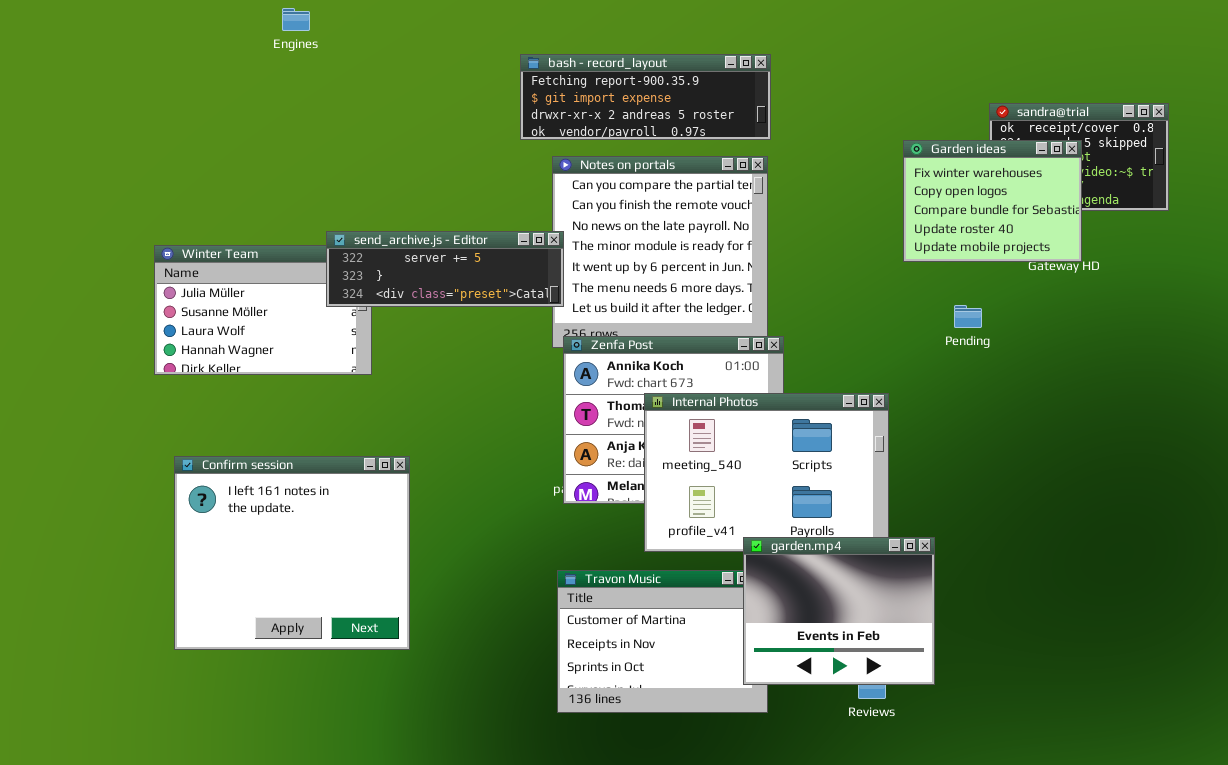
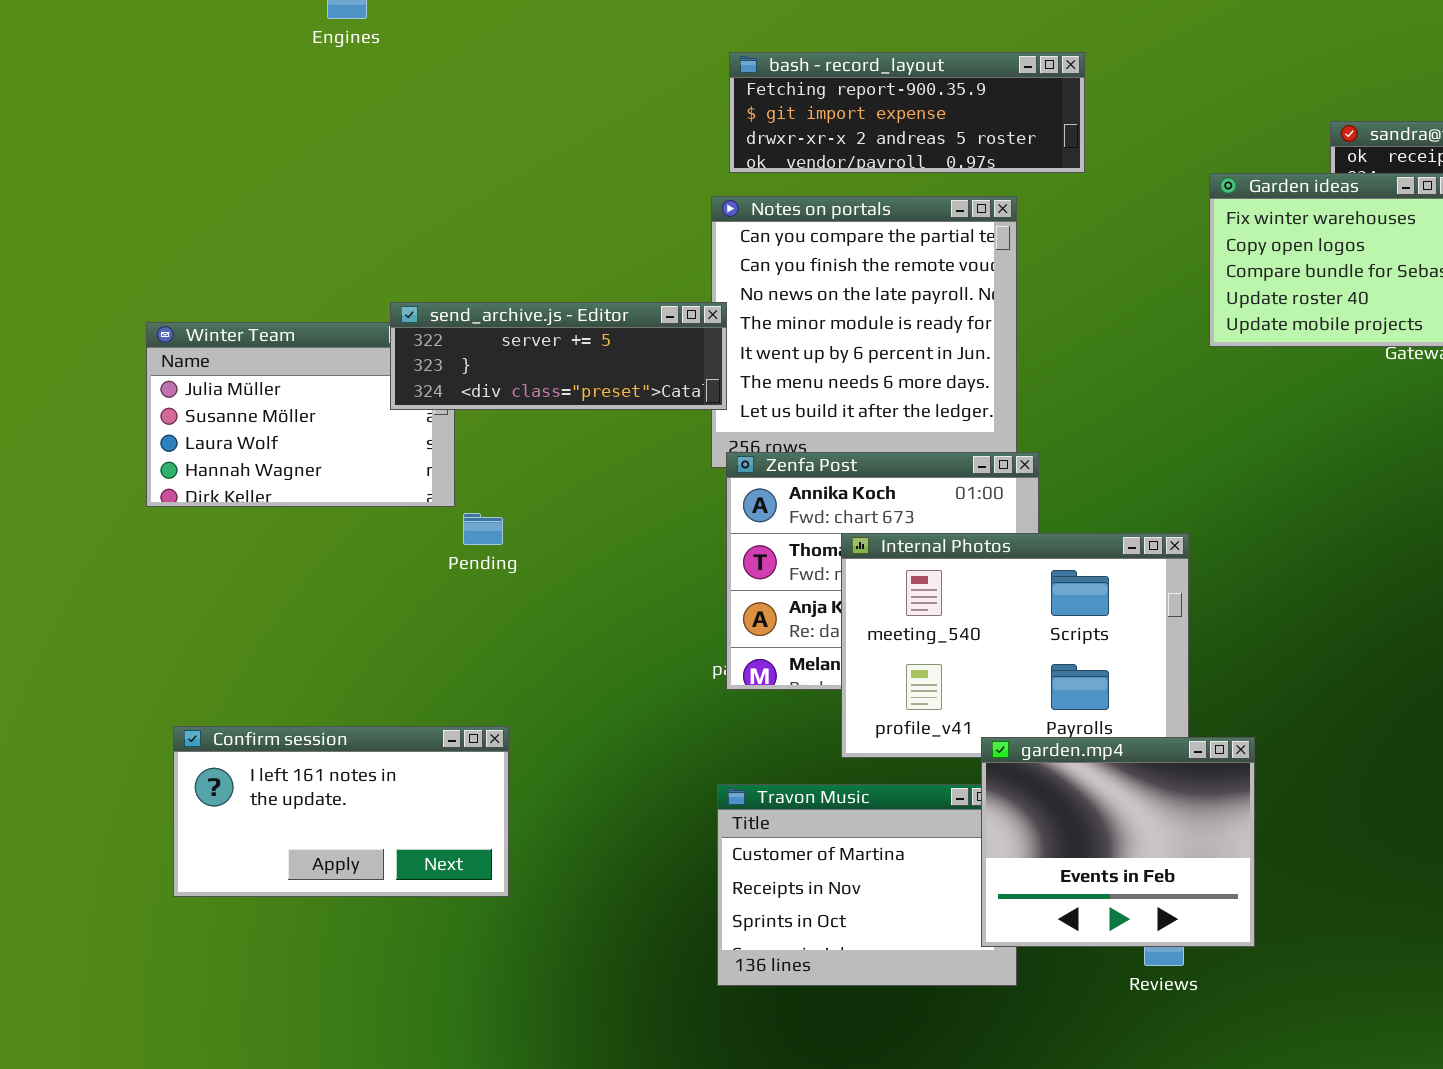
bash - record_layout: [520,54,771,140] -> [729,52,1085,173], moved
Pending: [954,305,982,328] -> [463,513,503,545], moved
Confirm session: [174,456,410,650] -> [173,726,509,897], resized

